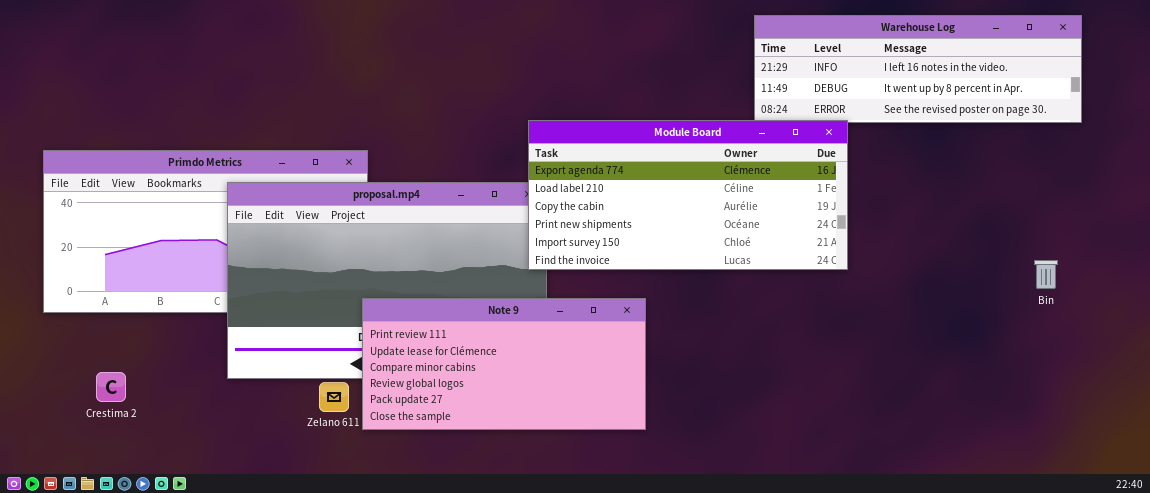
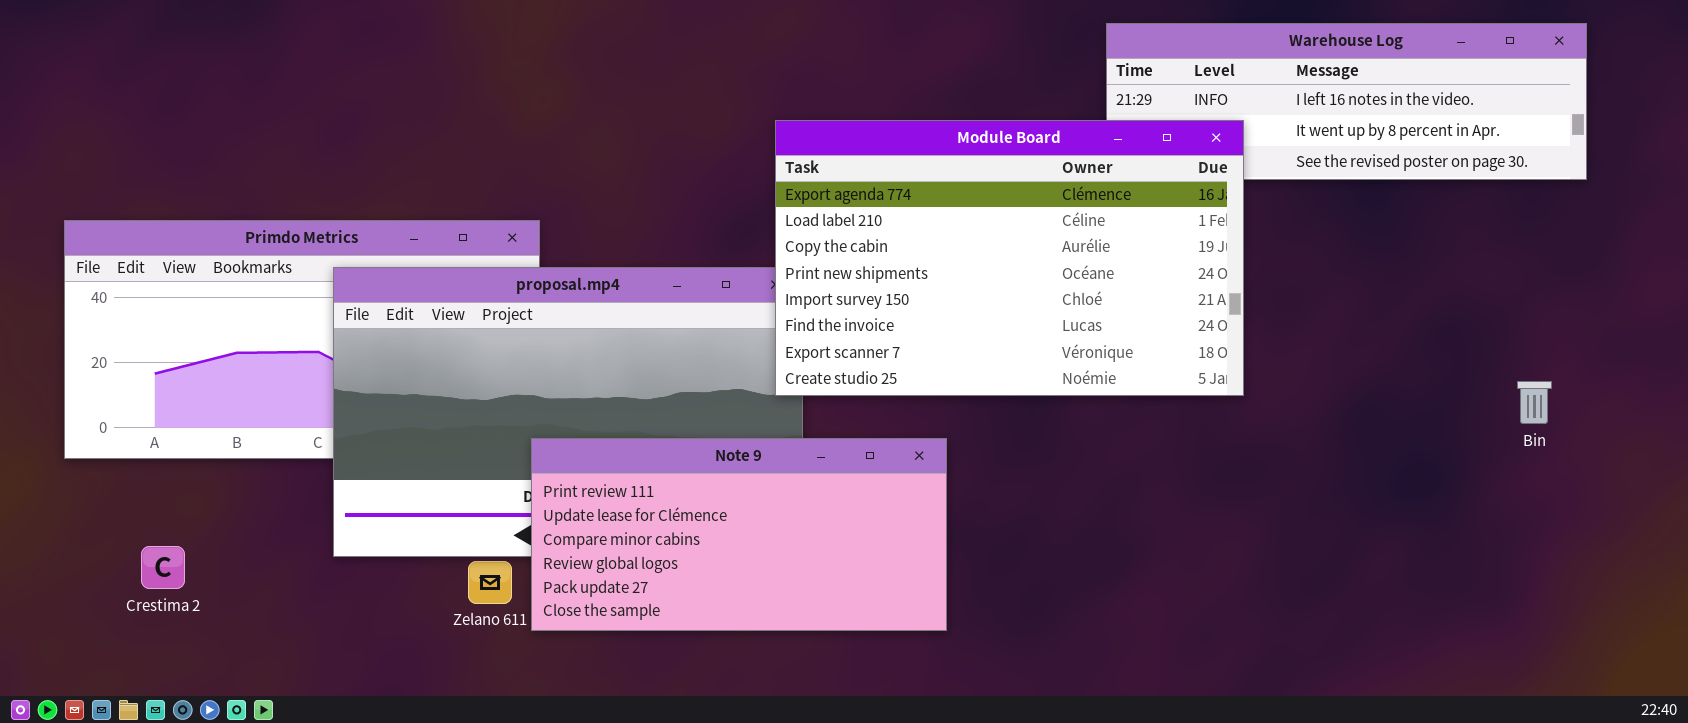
Module Board: [528,120,848,270] -> [775,120,1244,396], resized

